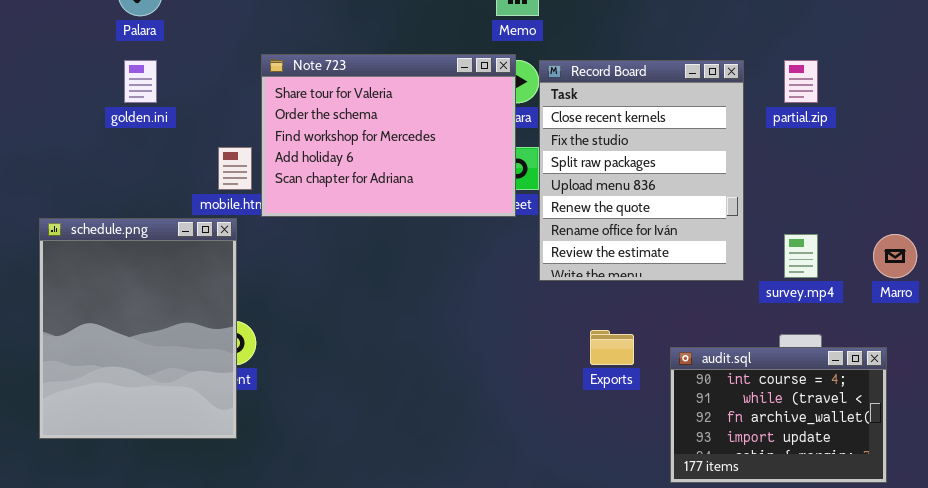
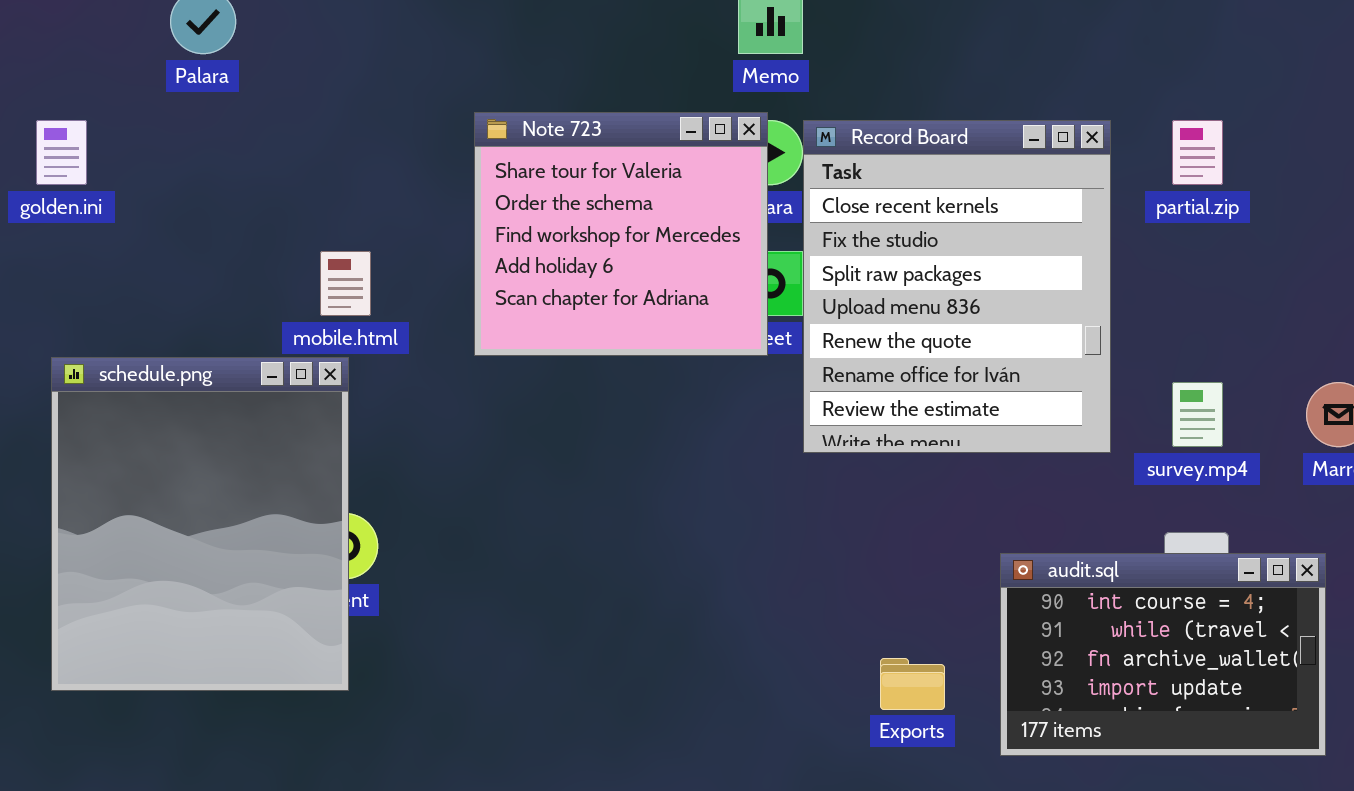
Note 723: [261,54,516,217] -> [474,112,768,356], resized
golden.ini: [124,60,157,103] -> [36,120,87,185], moved
Exports: [590,330,634,365] -> [880,658,945,710], moved

